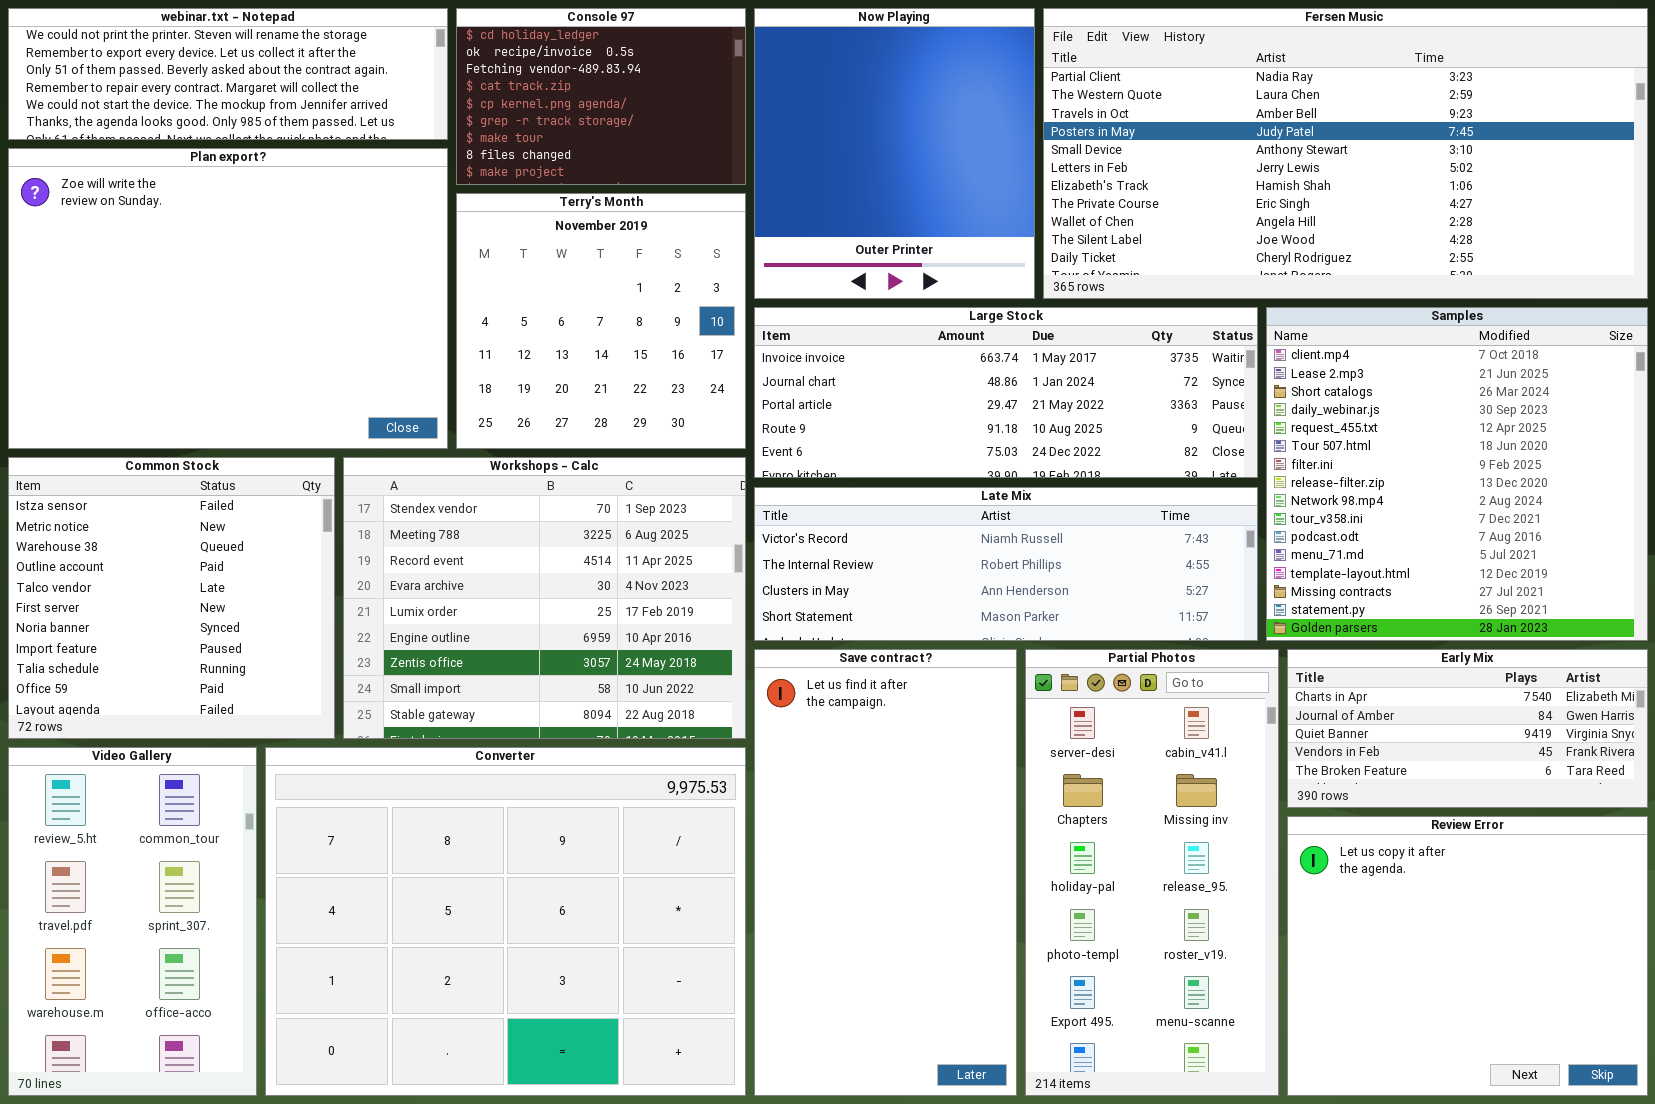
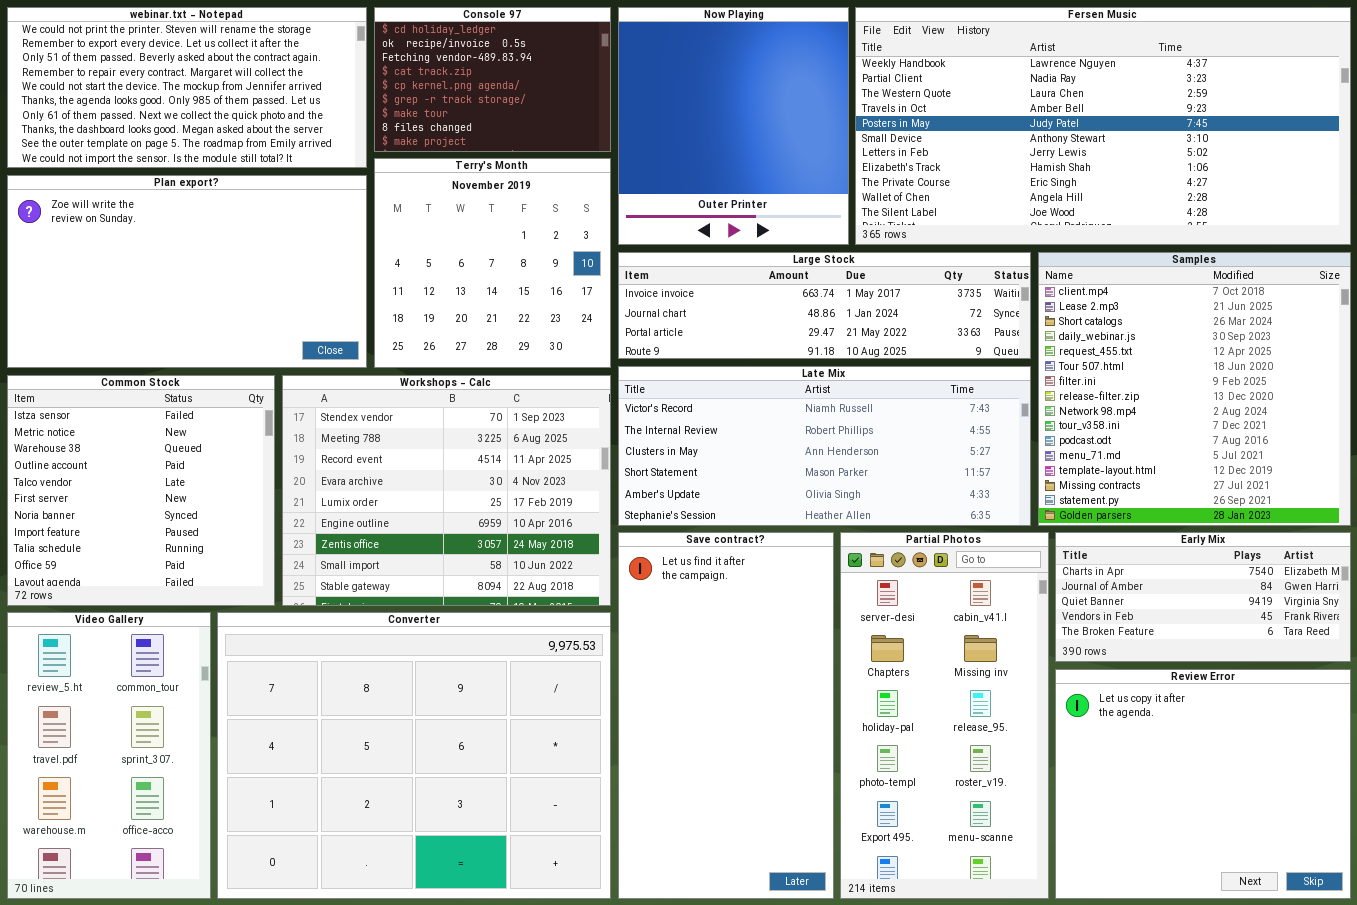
webinar.txt - Notepad: [8,8,448,140] -> [7,7,367,168], resized
Fersen Music: [1043,8,1648,299] -> [855,7,1351,245], scrolled up 1 row
Plan export?: [8,148,448,449] -> [7,175,367,368], resized
Large Stock: [754,307,1258,478] -> [618,252,1031,359], resized
Late Mix: [754,487,1258,641] -> [618,366,1031,526], resized

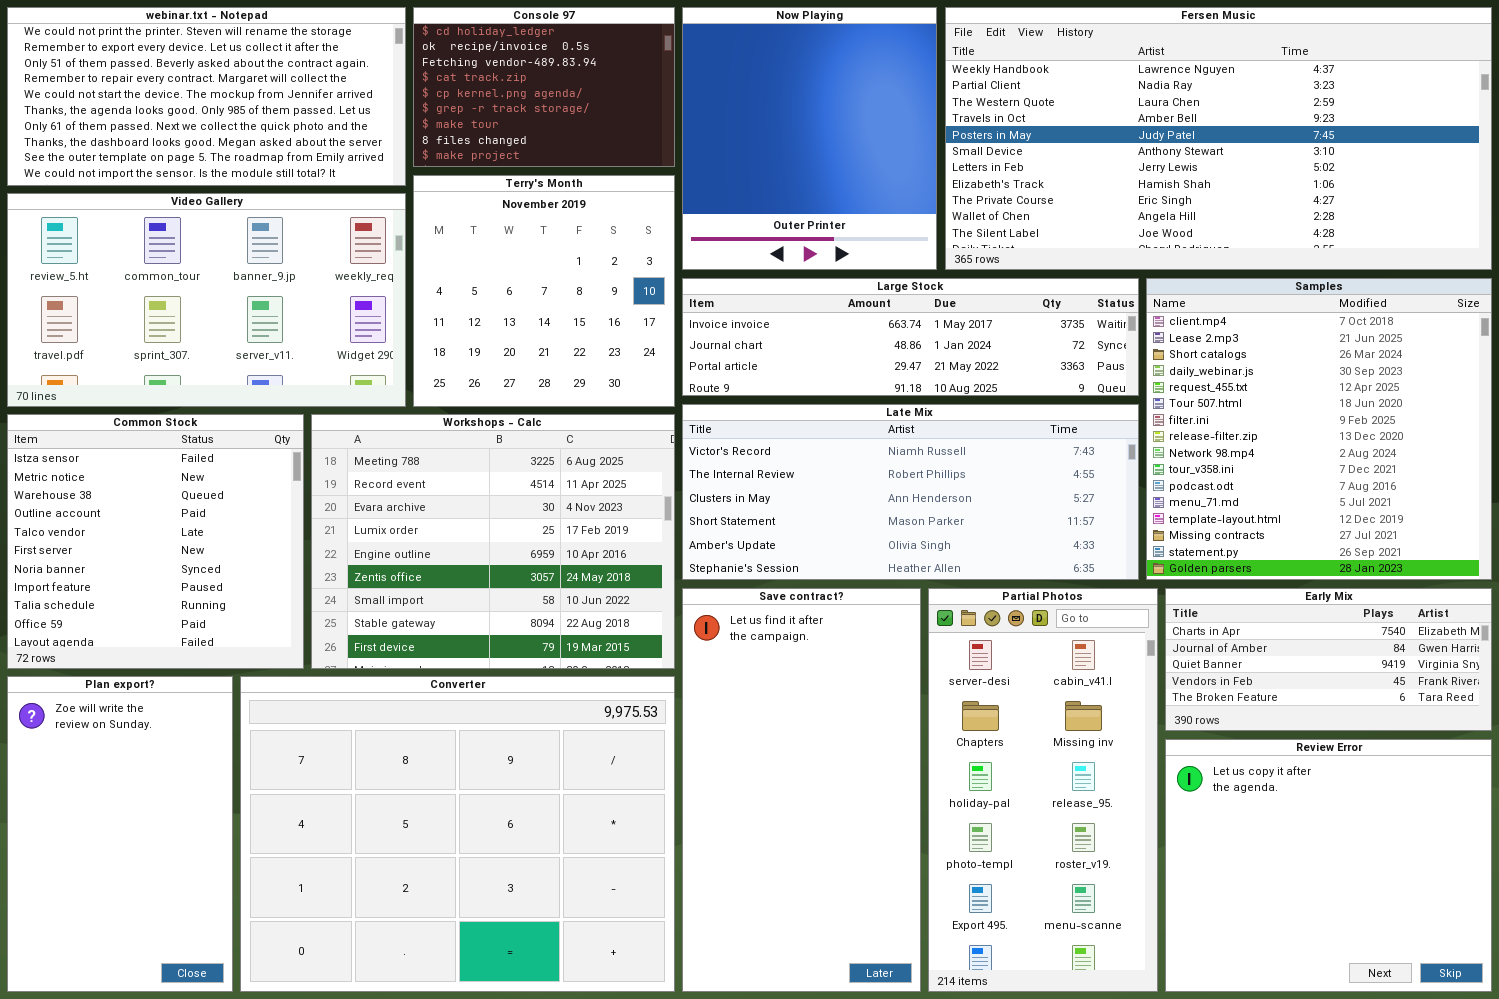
Plan export?: [7,175,367,368] -> [7,676,233,992], moved, resized
Workshops - Calc: [282,375,611,606] -> [311,414,675,669], scrolled down 1 row
Video Gallery: [7,612,211,899] -> [7,193,406,407], moved, resized

